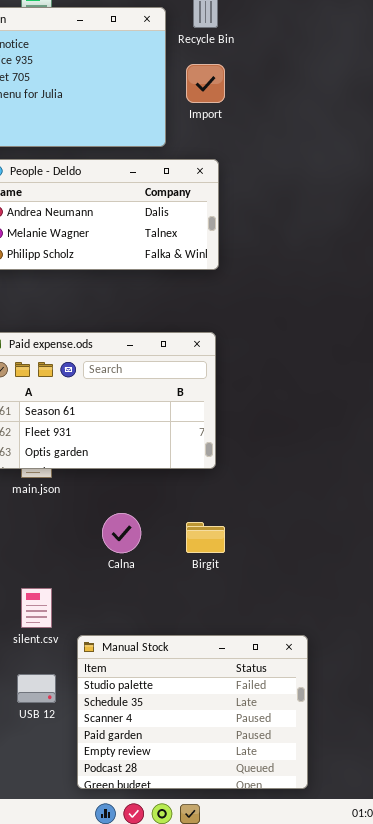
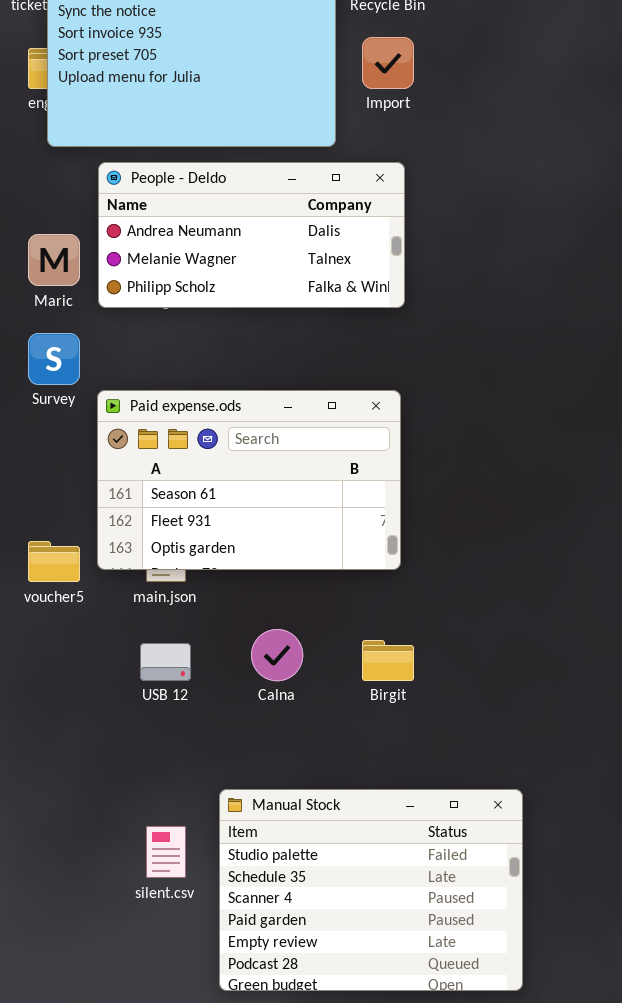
silent.csv: [21,588,52,628] -> [146,826,186,878], moved
USB 12: [17,674,56,703] -> [140,643,191,681], moved

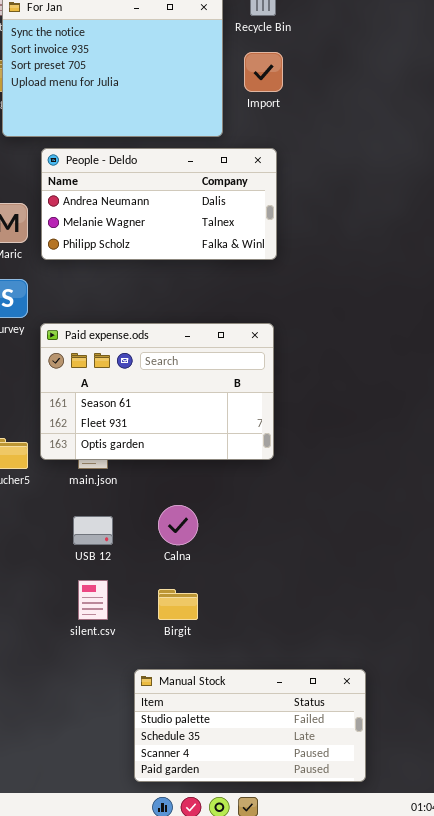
Birgit: [362,640,414,681] -> [158,589,198,620], moved
Manual Stock: [219,789,523,991] -> [134,669,366,782], resized
silent.csv: [146,826,186,878] -> [78,580,108,620], moved

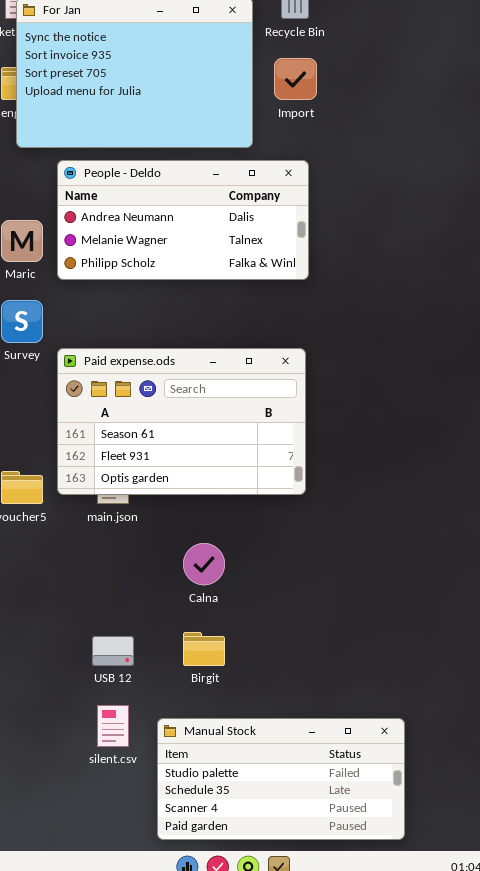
USB 12: [73,516,113,545] -> [92,636,134,666], moved
silent.csv: [78,580,108,620] -> [97,705,129,747], moved

